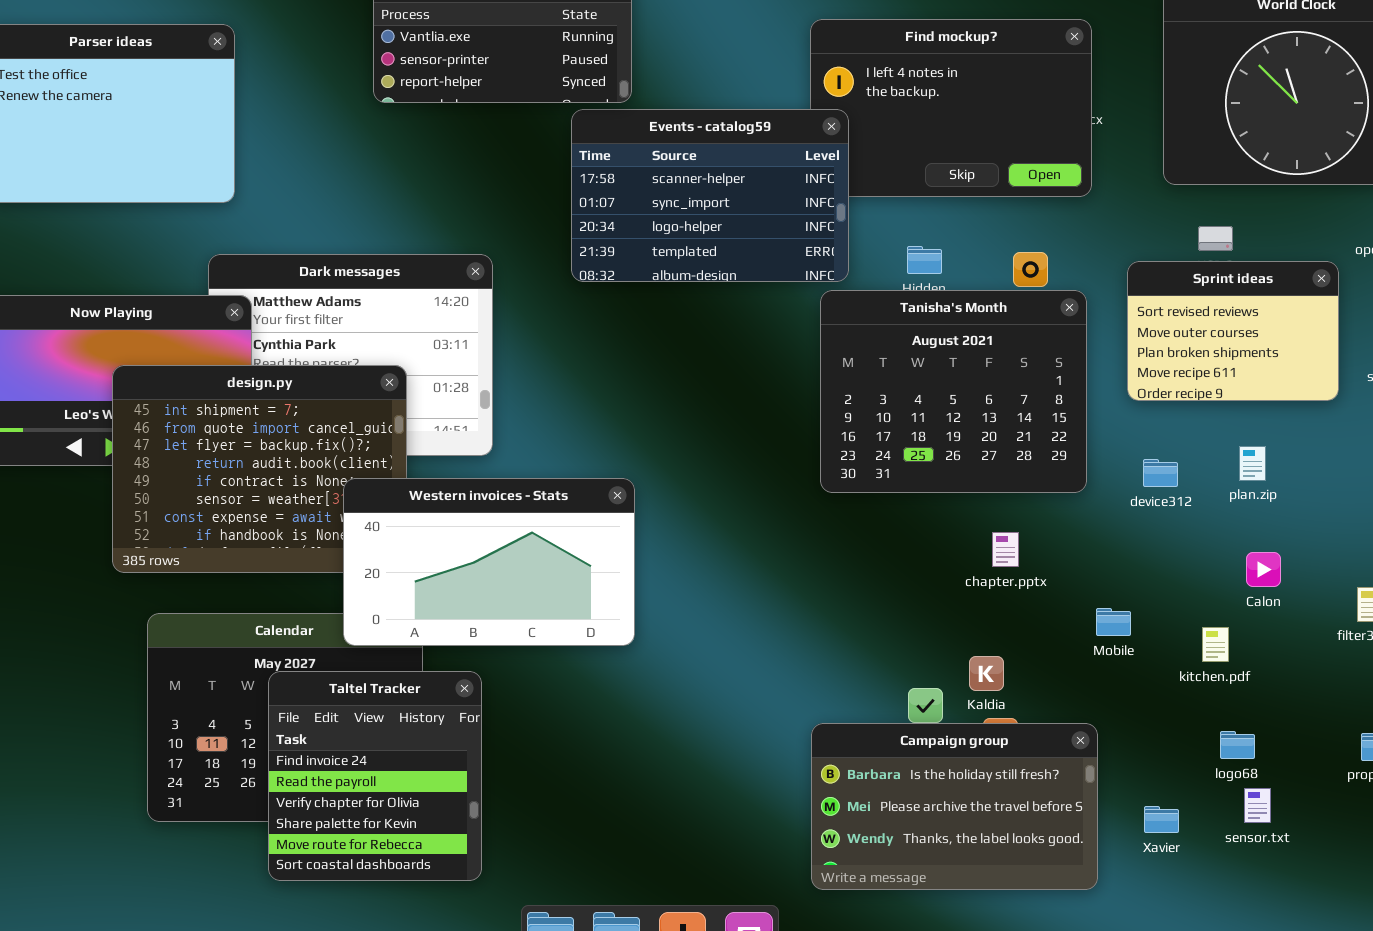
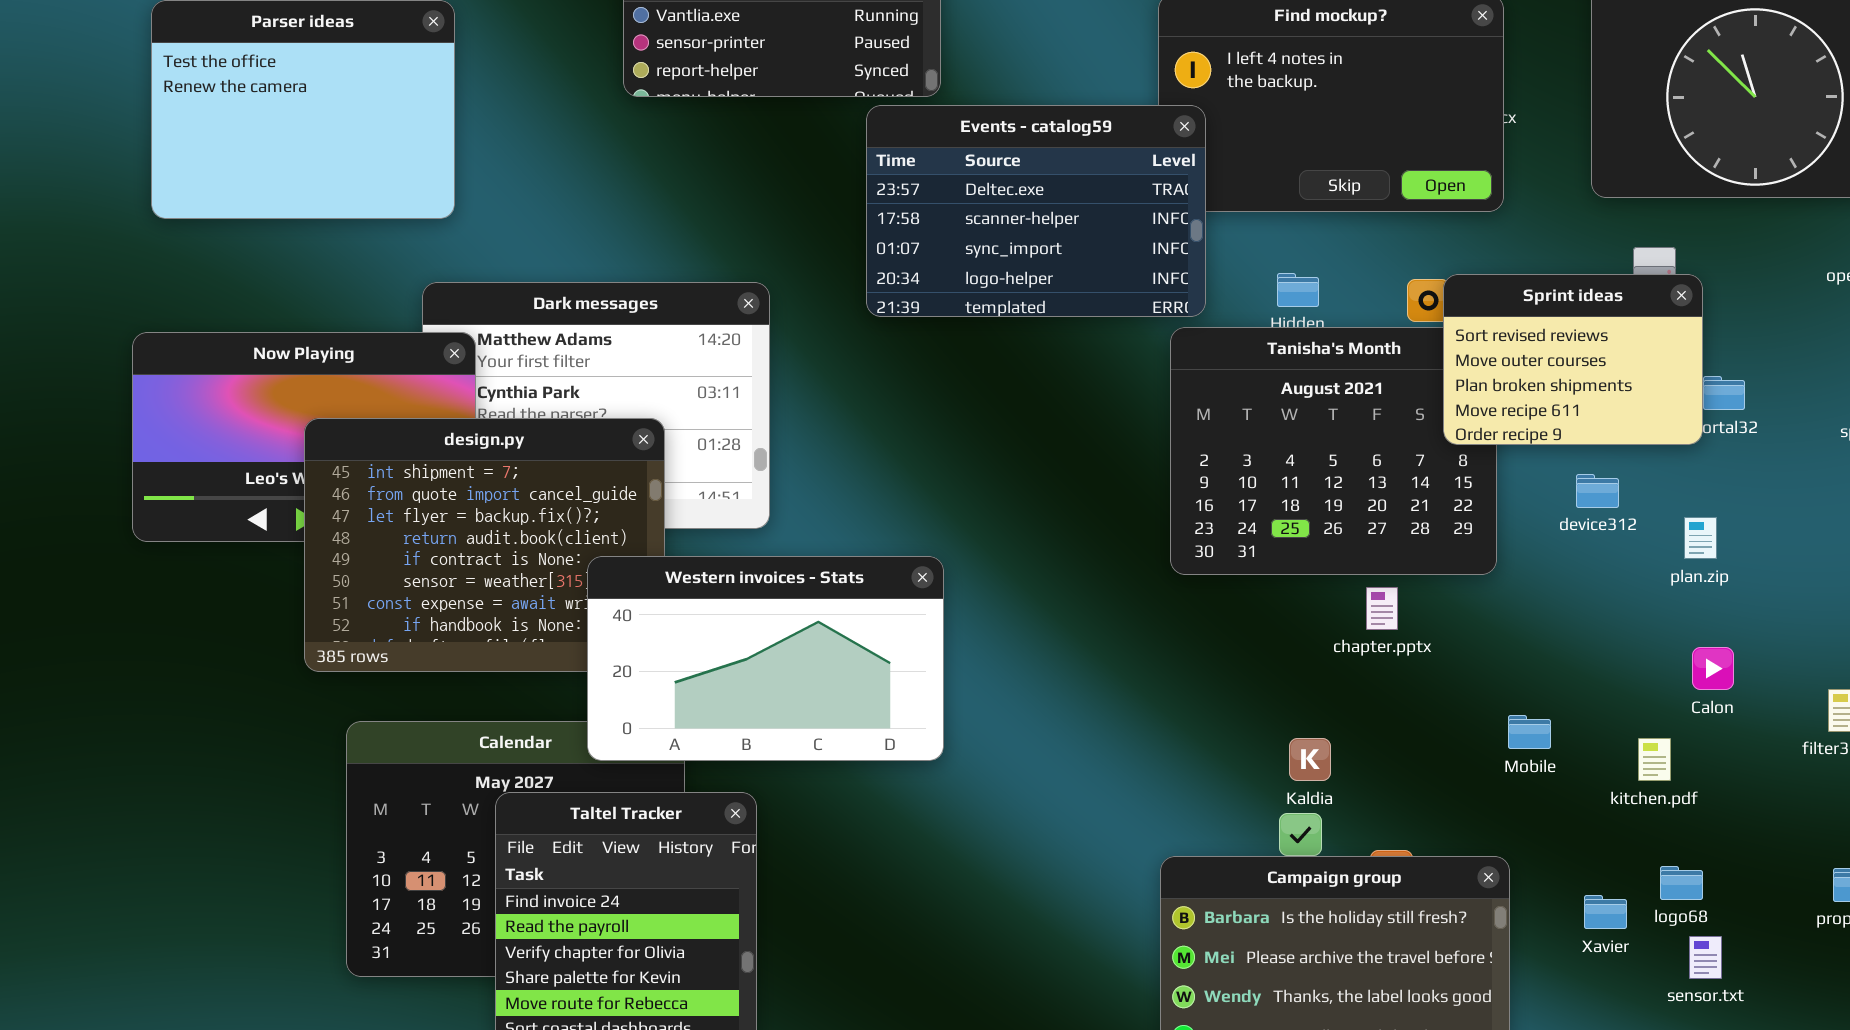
Events - catalog59: [571,109,849,282] -> [866,105,1206,317], scrolled up 1 row
Sprint ideas: [1127,261,1339,401] -> [1443,274,1703,445], moved
device312: [1143,459,1178,487] -> [1576,474,1619,508], moved
chapter.pptx: [992,532,1019,567] -> [1366,587,1398,630], moved
Kaldia: [969,656,1004,691] -> [1289,738,1331,781], moved
Xavier: [1144,806,1179,833] -> [1584,895,1627,929], moved

